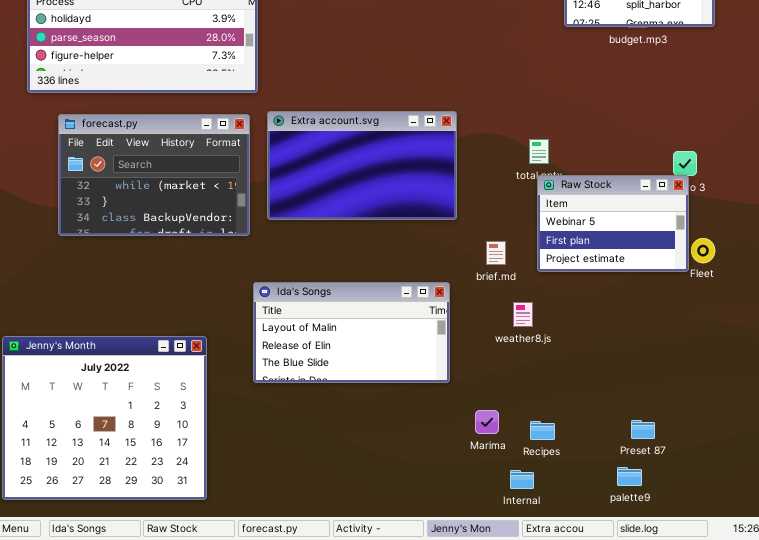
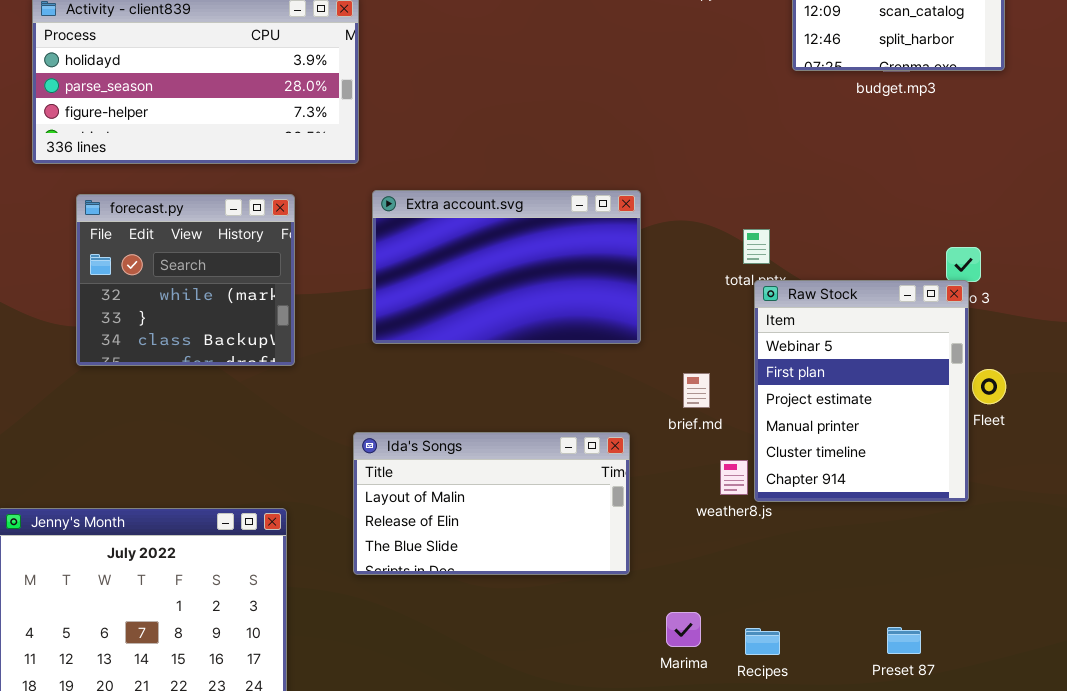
forecast.py: [58,114,250,236] -> [76,194,295,366], resized
Raw Stock: [537,175,689,272] -> [754,280,969,502], resized

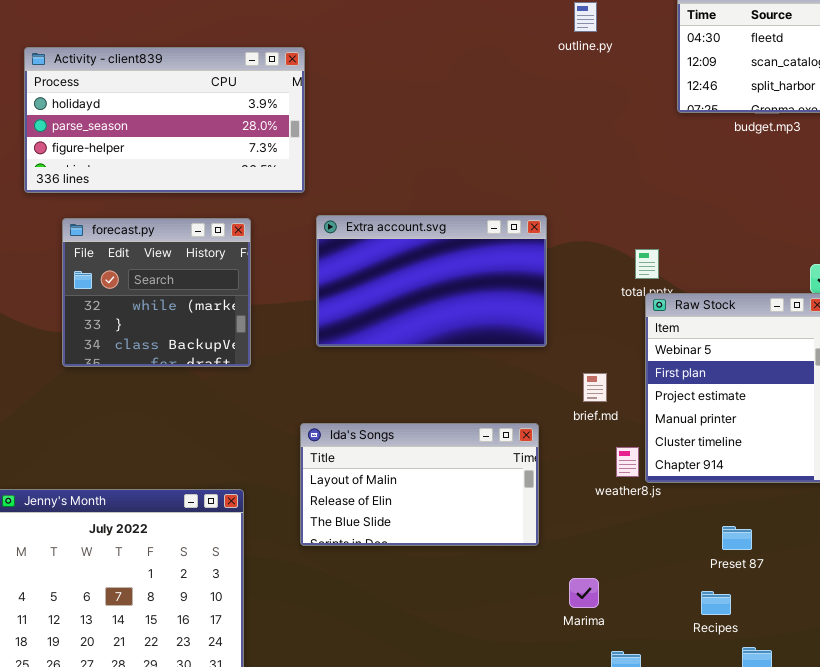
Preset 87: [887,627,921,654] -> [722,526,752,550], moved
Recipes: [745,628,780,655] -> [701,591,731,615], moved

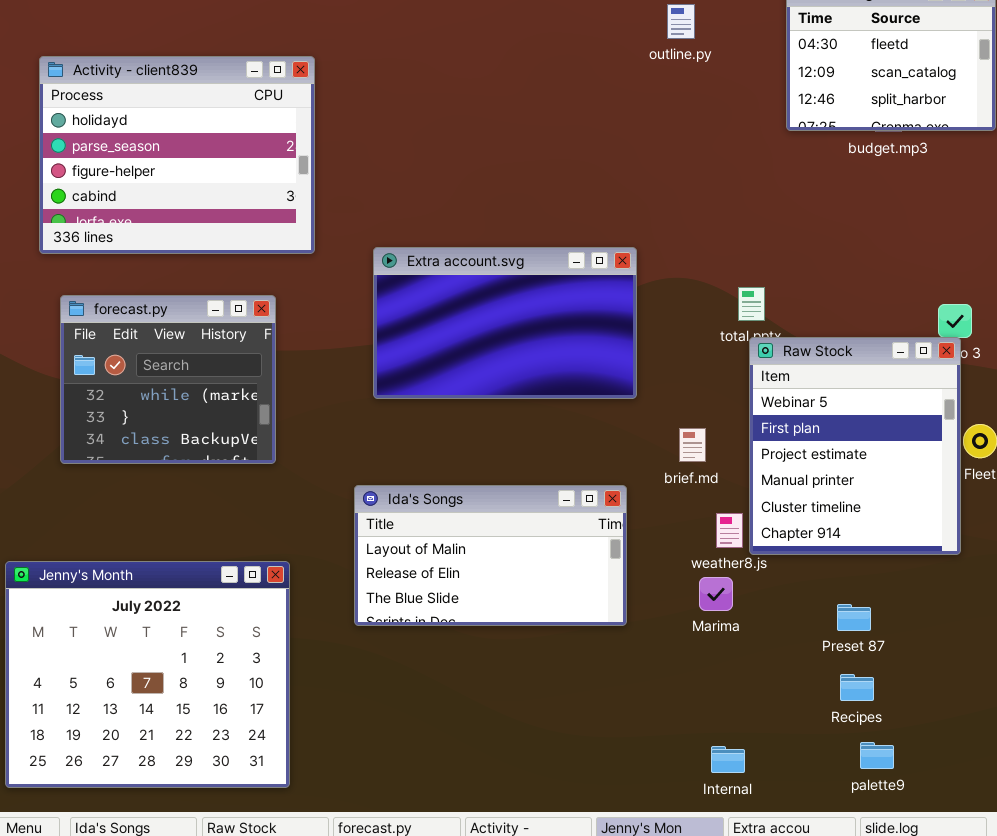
Activity - client839: [24,47,305,193] -> [39,56,315,254], resized
forecast.py: [62,218,251,367] -> [60,295,276,464], moved
Marima: [569,578,599,608] -> [699,577,733,611], moved
Recipes: [701,591,731,615] -> [840,674,874,701], moved

